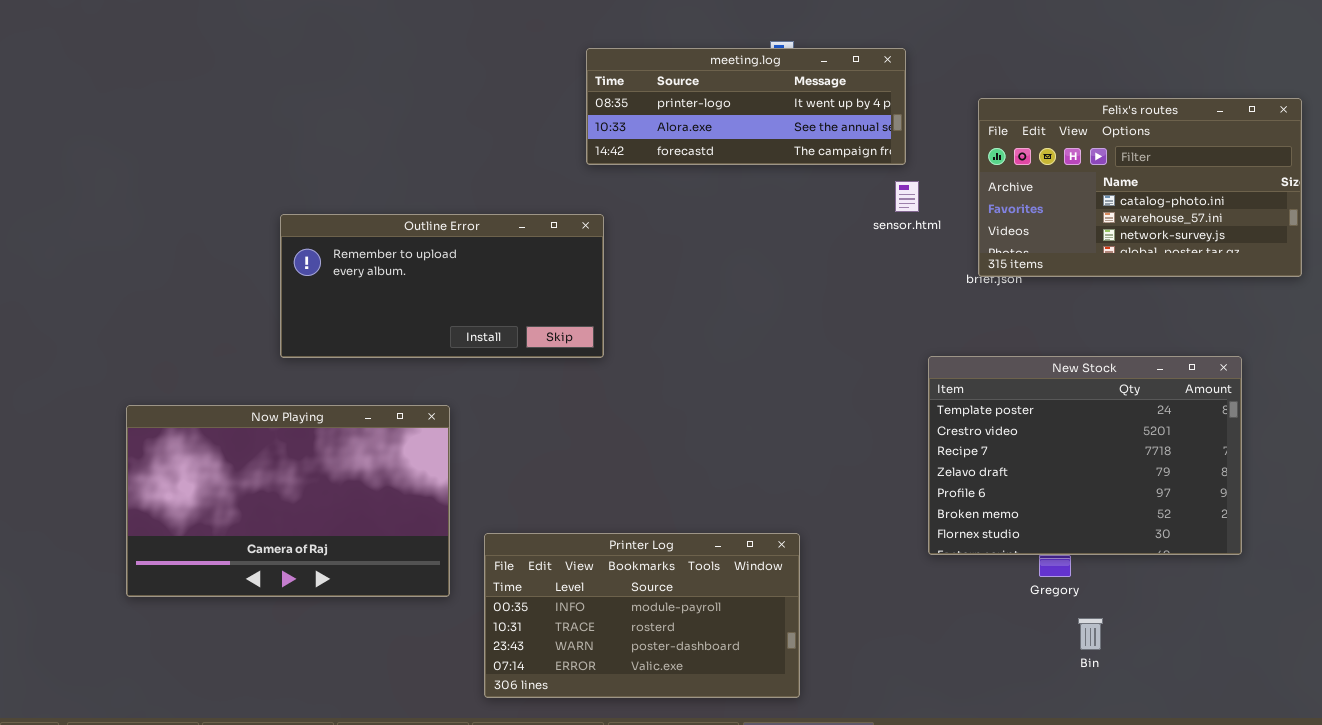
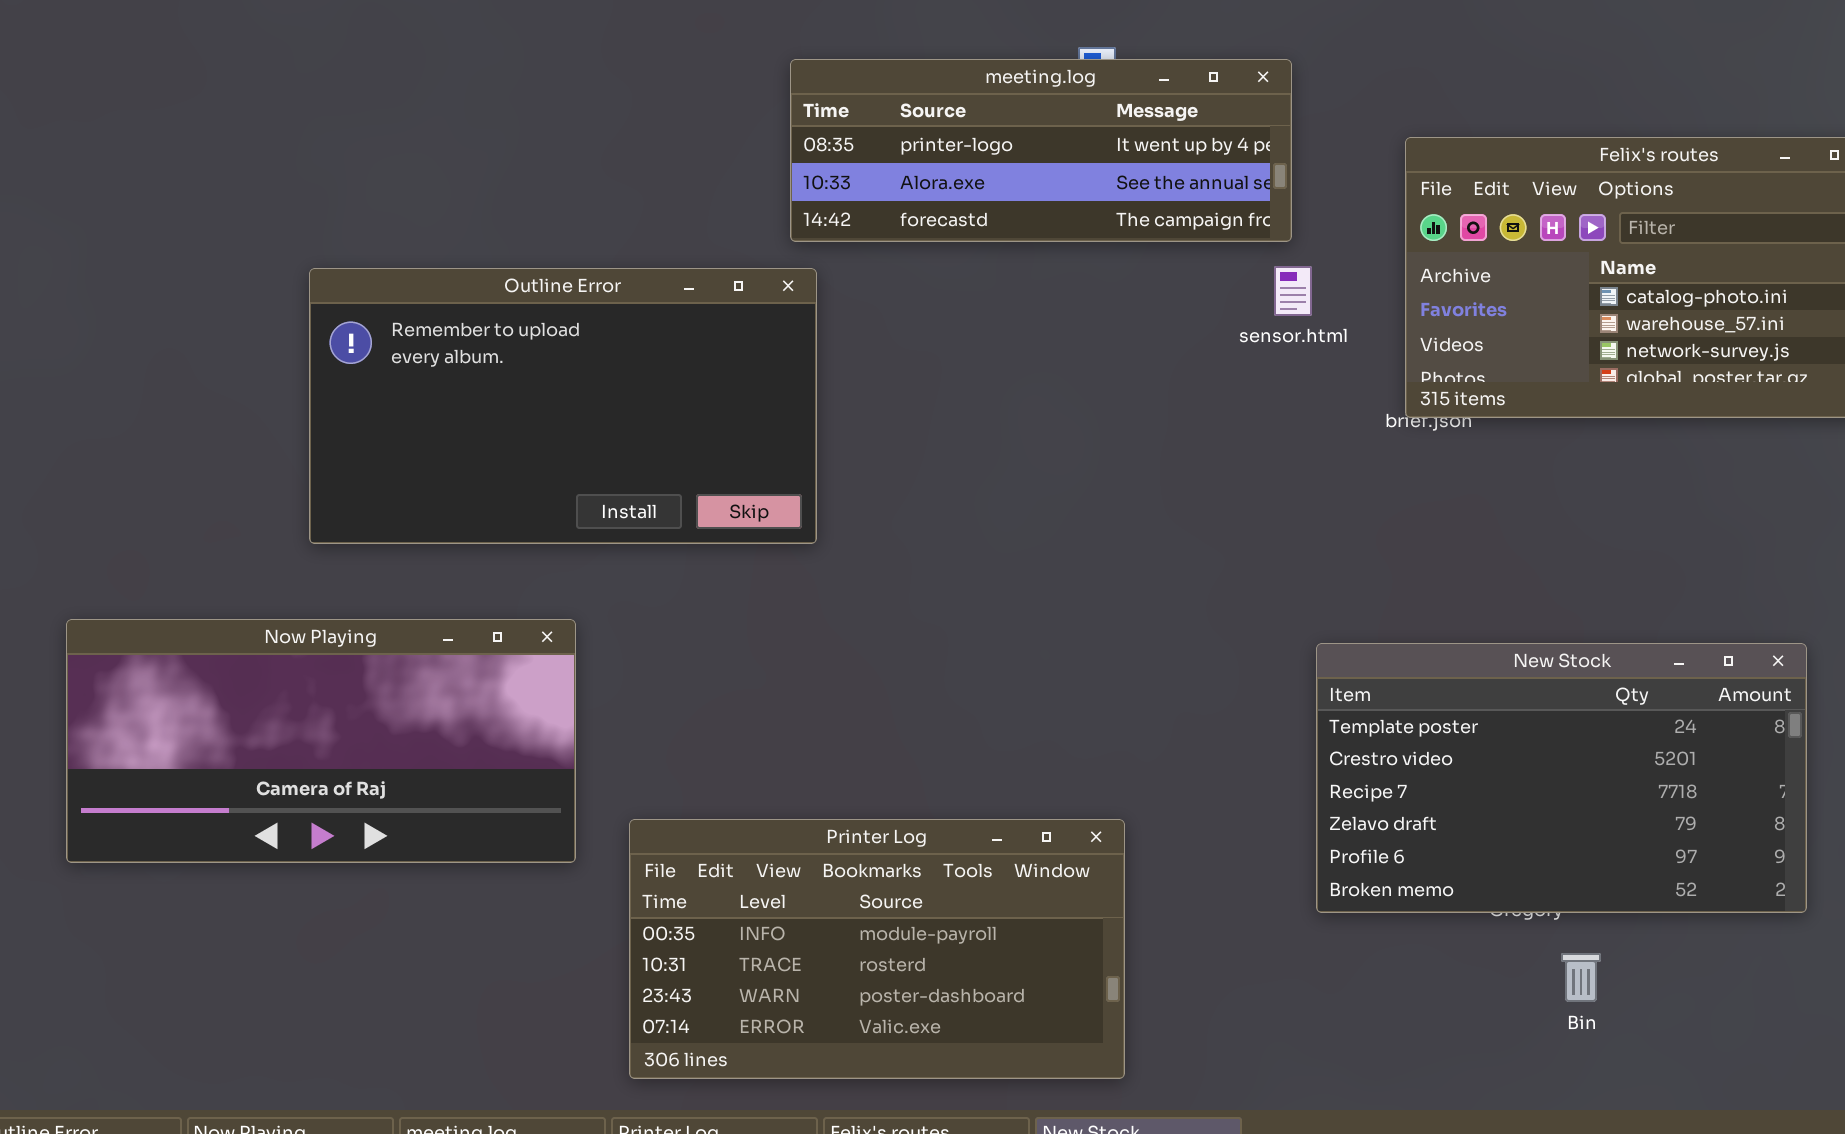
Outline Error: [280,214,604,358] -> [309,268,817,544], resized
New Stock: [928,356,1242,555] -> [1316,643,1807,913], moved, resized
Now Playing: [126,405,450,597] -> [66,619,576,863], resized

